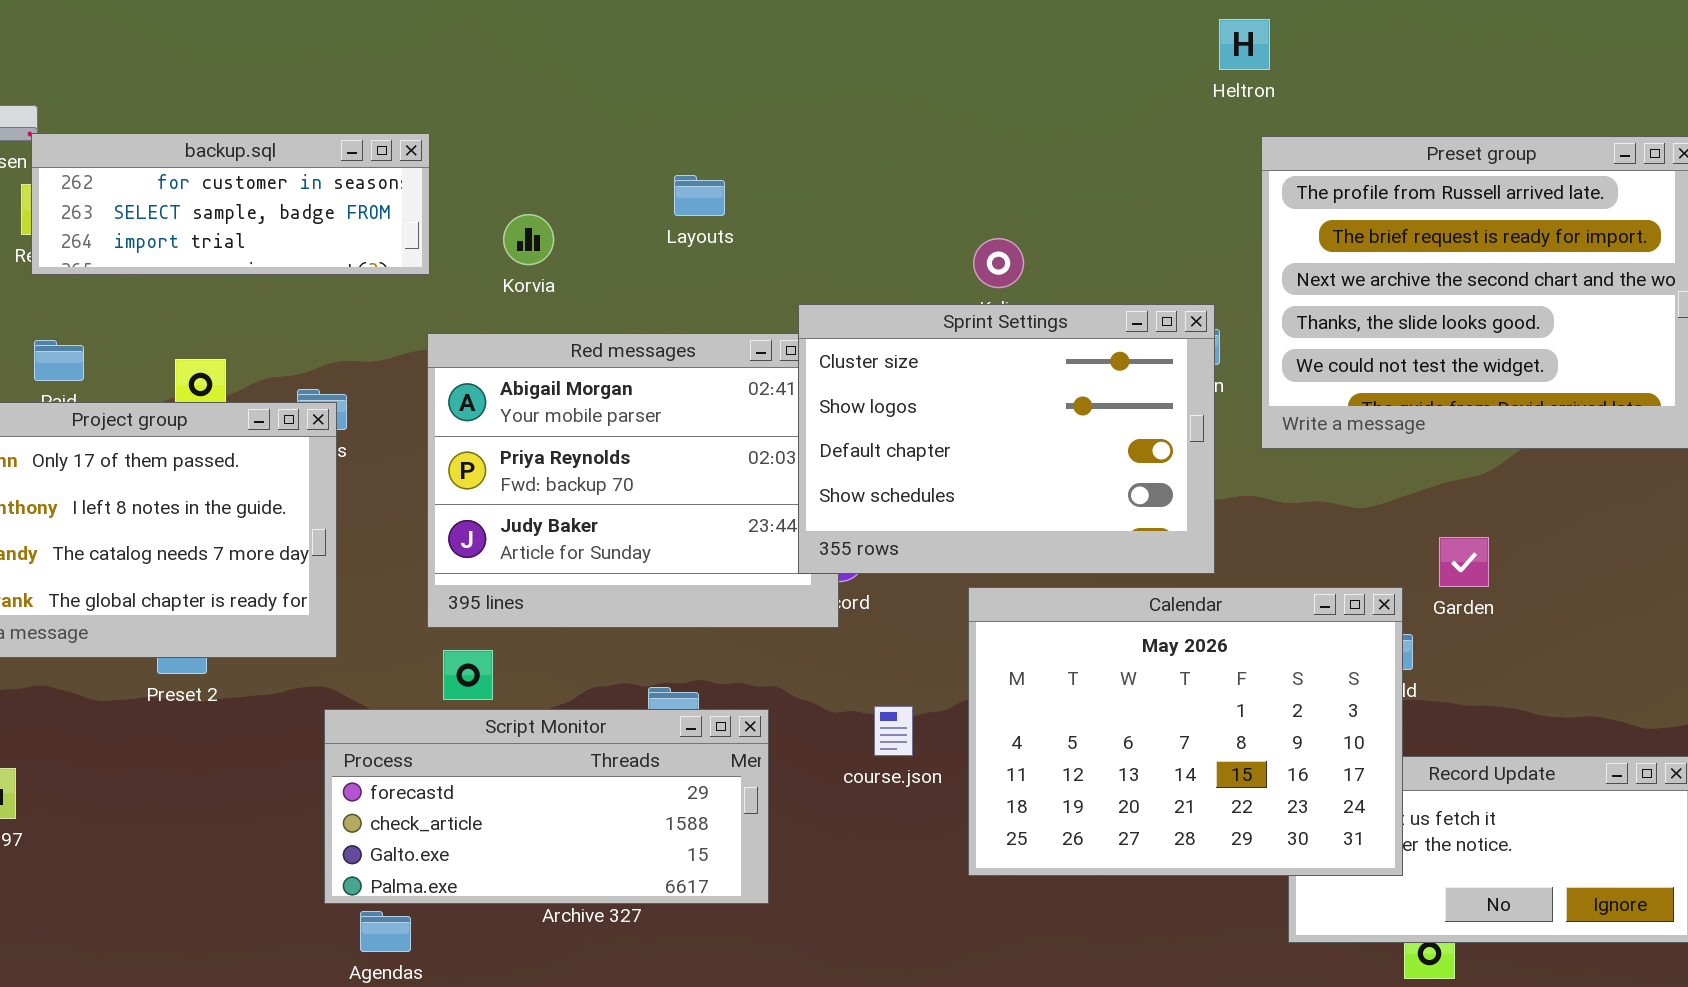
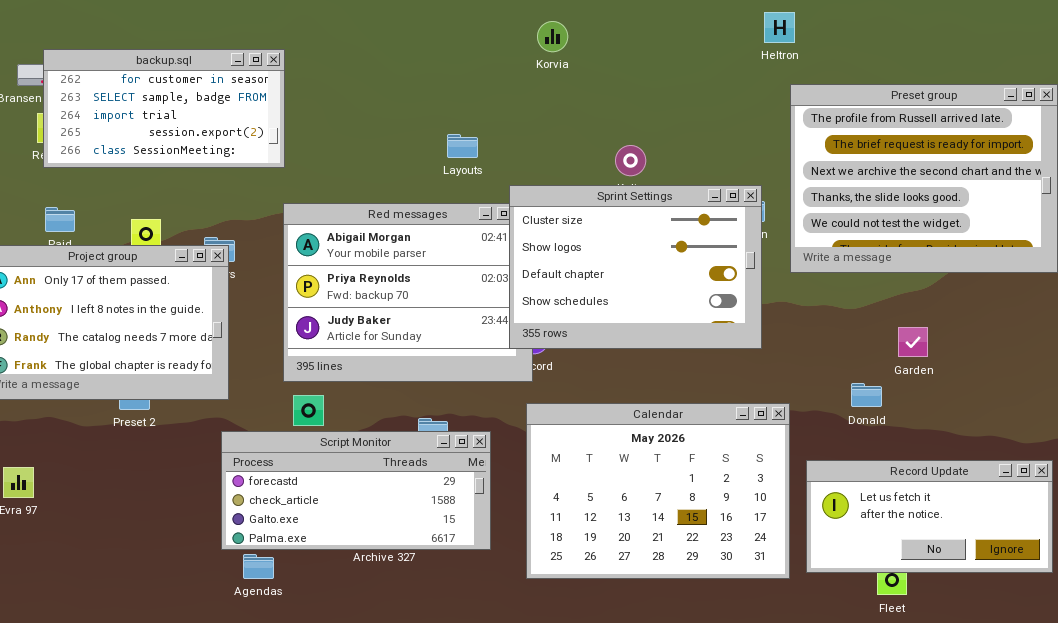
backup.sql: [31,133,430,275] -> [43,49,285,168], resized
Layouts: [674,175,725,216] -> [447,134,478,158], moved
Korvia: [503,214,554,265] -> [537,21,568,52], moved
Calendar: [968,587,1403,876] -> [526,403,790,579], moved

